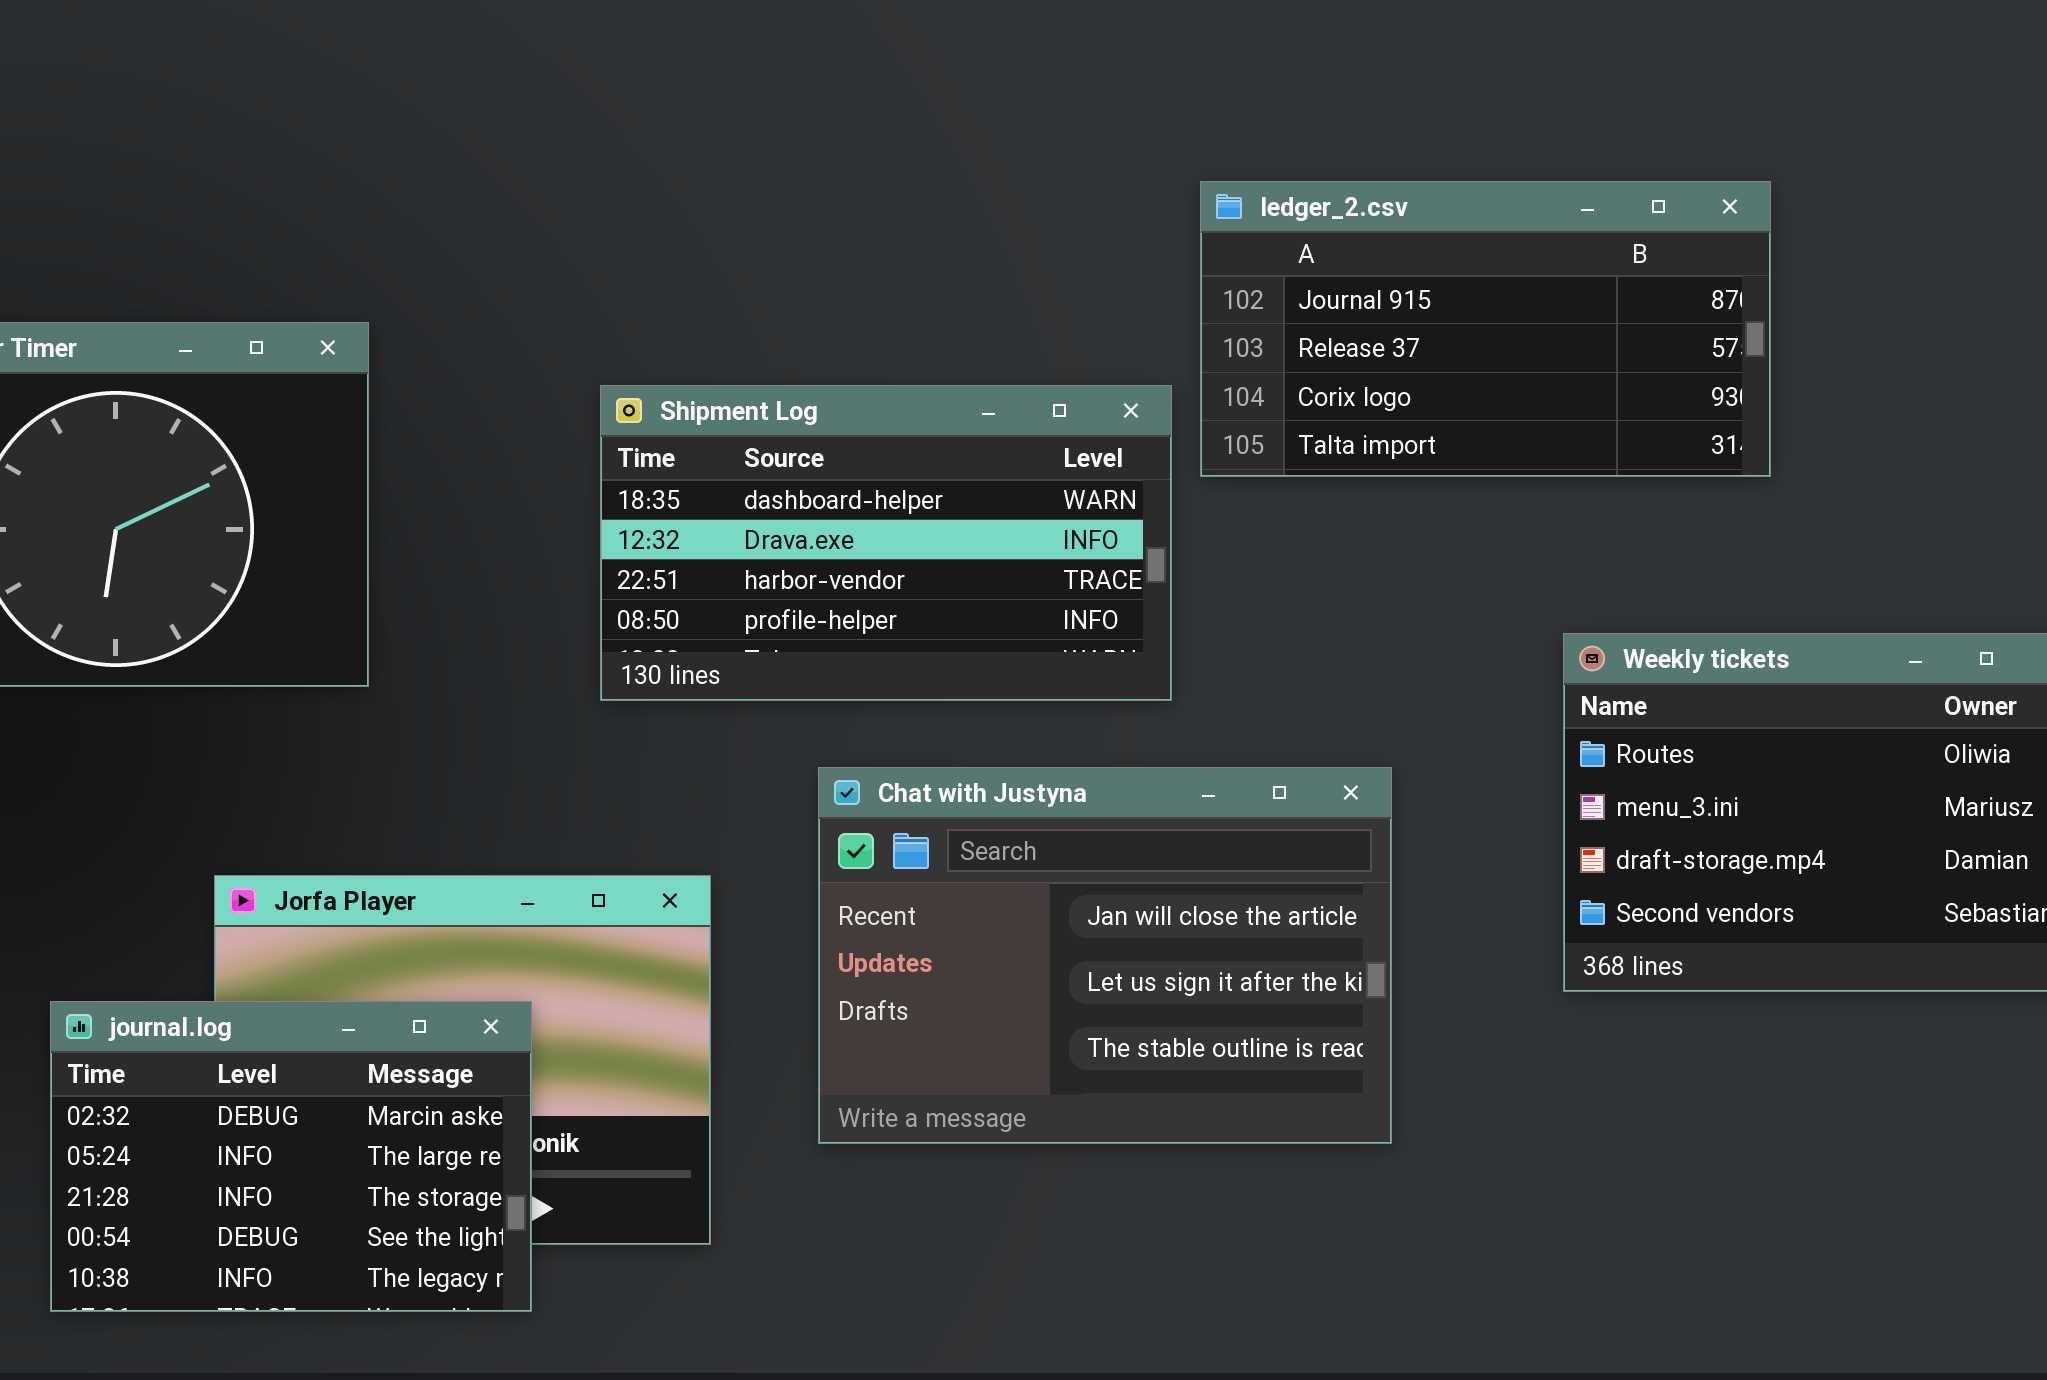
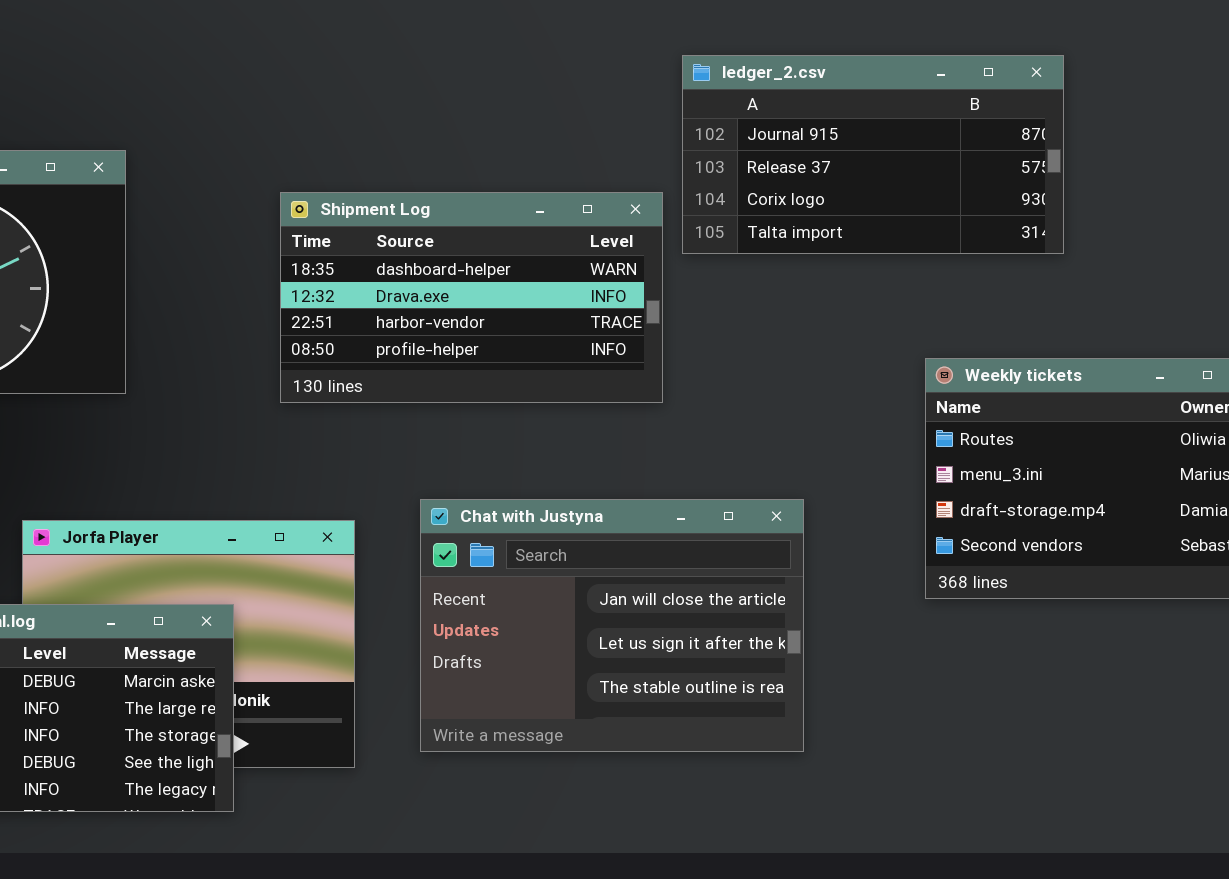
Chat with Justyna: [818,767,1392,1144] -> [420,499,804,752], moved

